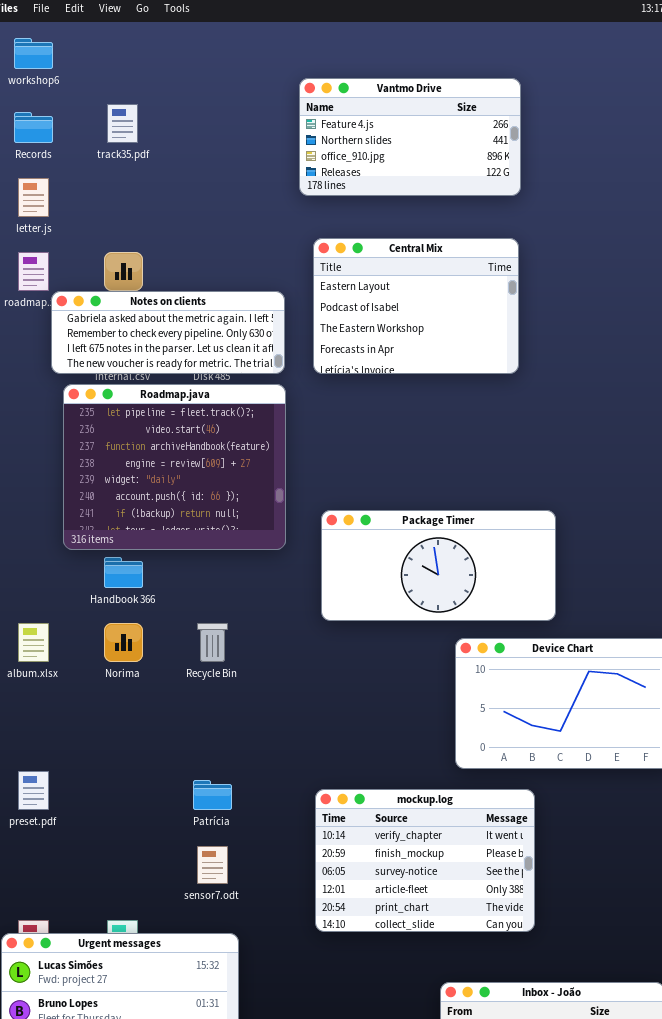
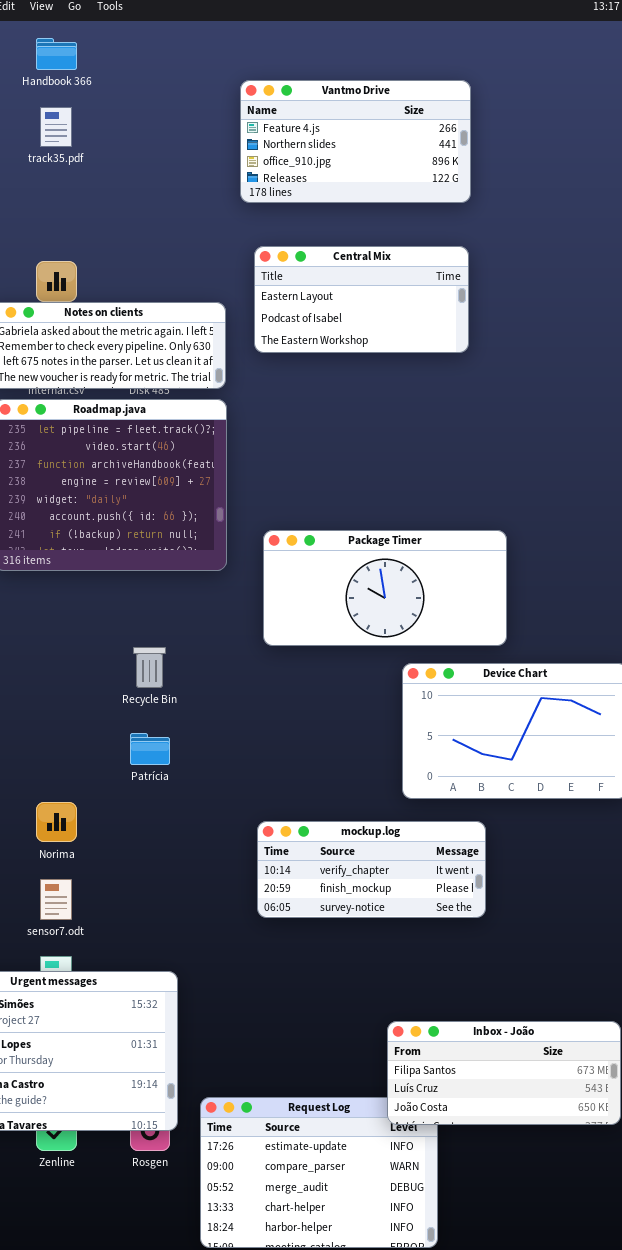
Central Mix: [313,238,519,374] -> [254,246,469,353], resized
Handbook 366: [104,557,143,588] -> [36,38,77,70], moved
Norima: [104,623,143,662] -> [36,802,77,842], moved
Patrícia: [193,780,232,810] -> [130,733,170,765], moved
mockup.log: [315,789,535,932] -> [257,821,486,918], resized
sensor7.odt: [197,846,228,884] -> [40,879,72,920], moved

